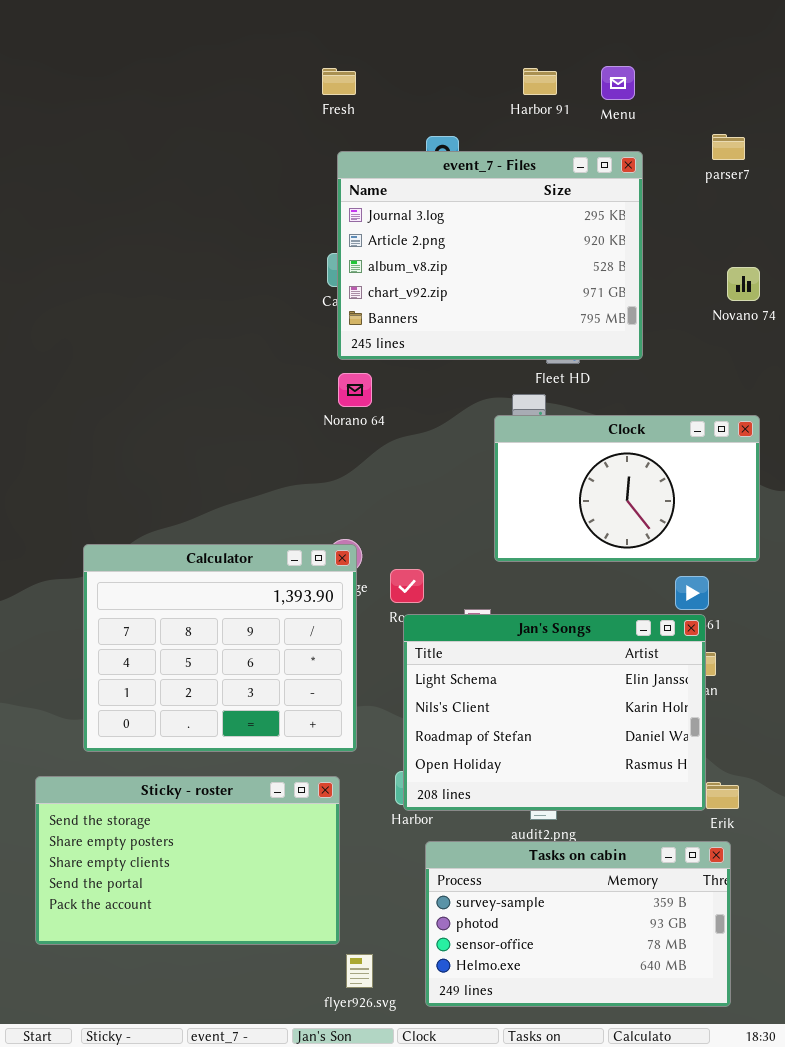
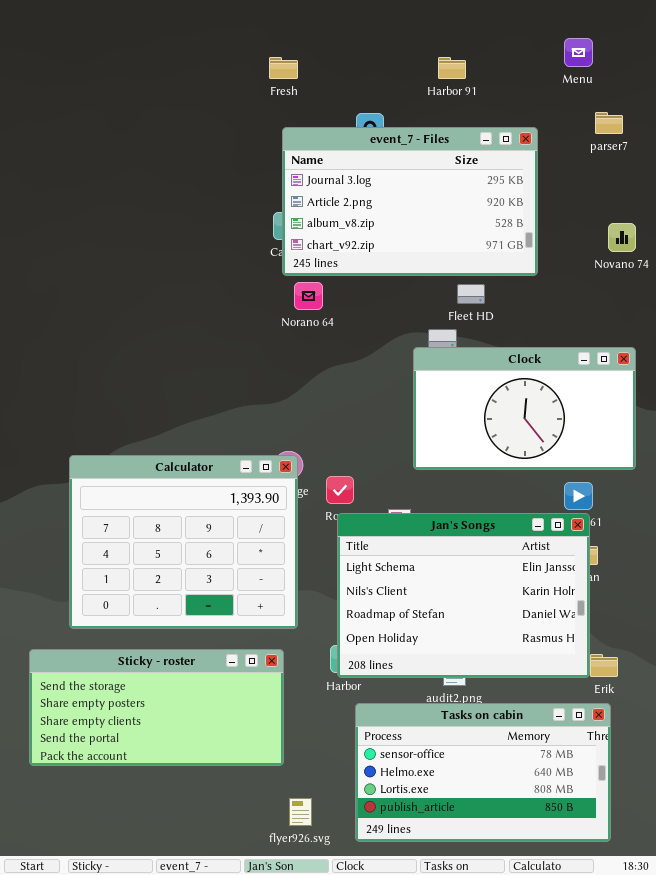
Menu: [601,66,635,100] -> [564,38,593,67], moved
event_7 - Files: [337,151,643,360] -> [282,127,538,276], resized
Norano 64: [338,373,372,407] -> [294,282,323,310], moved
Sticky - roster: [35,776,340,945] -> [29,649,284,766], resized
Tasks on cabin: [425,841,731,1007] -> [355,703,611,842], scrolled down 2 rows

